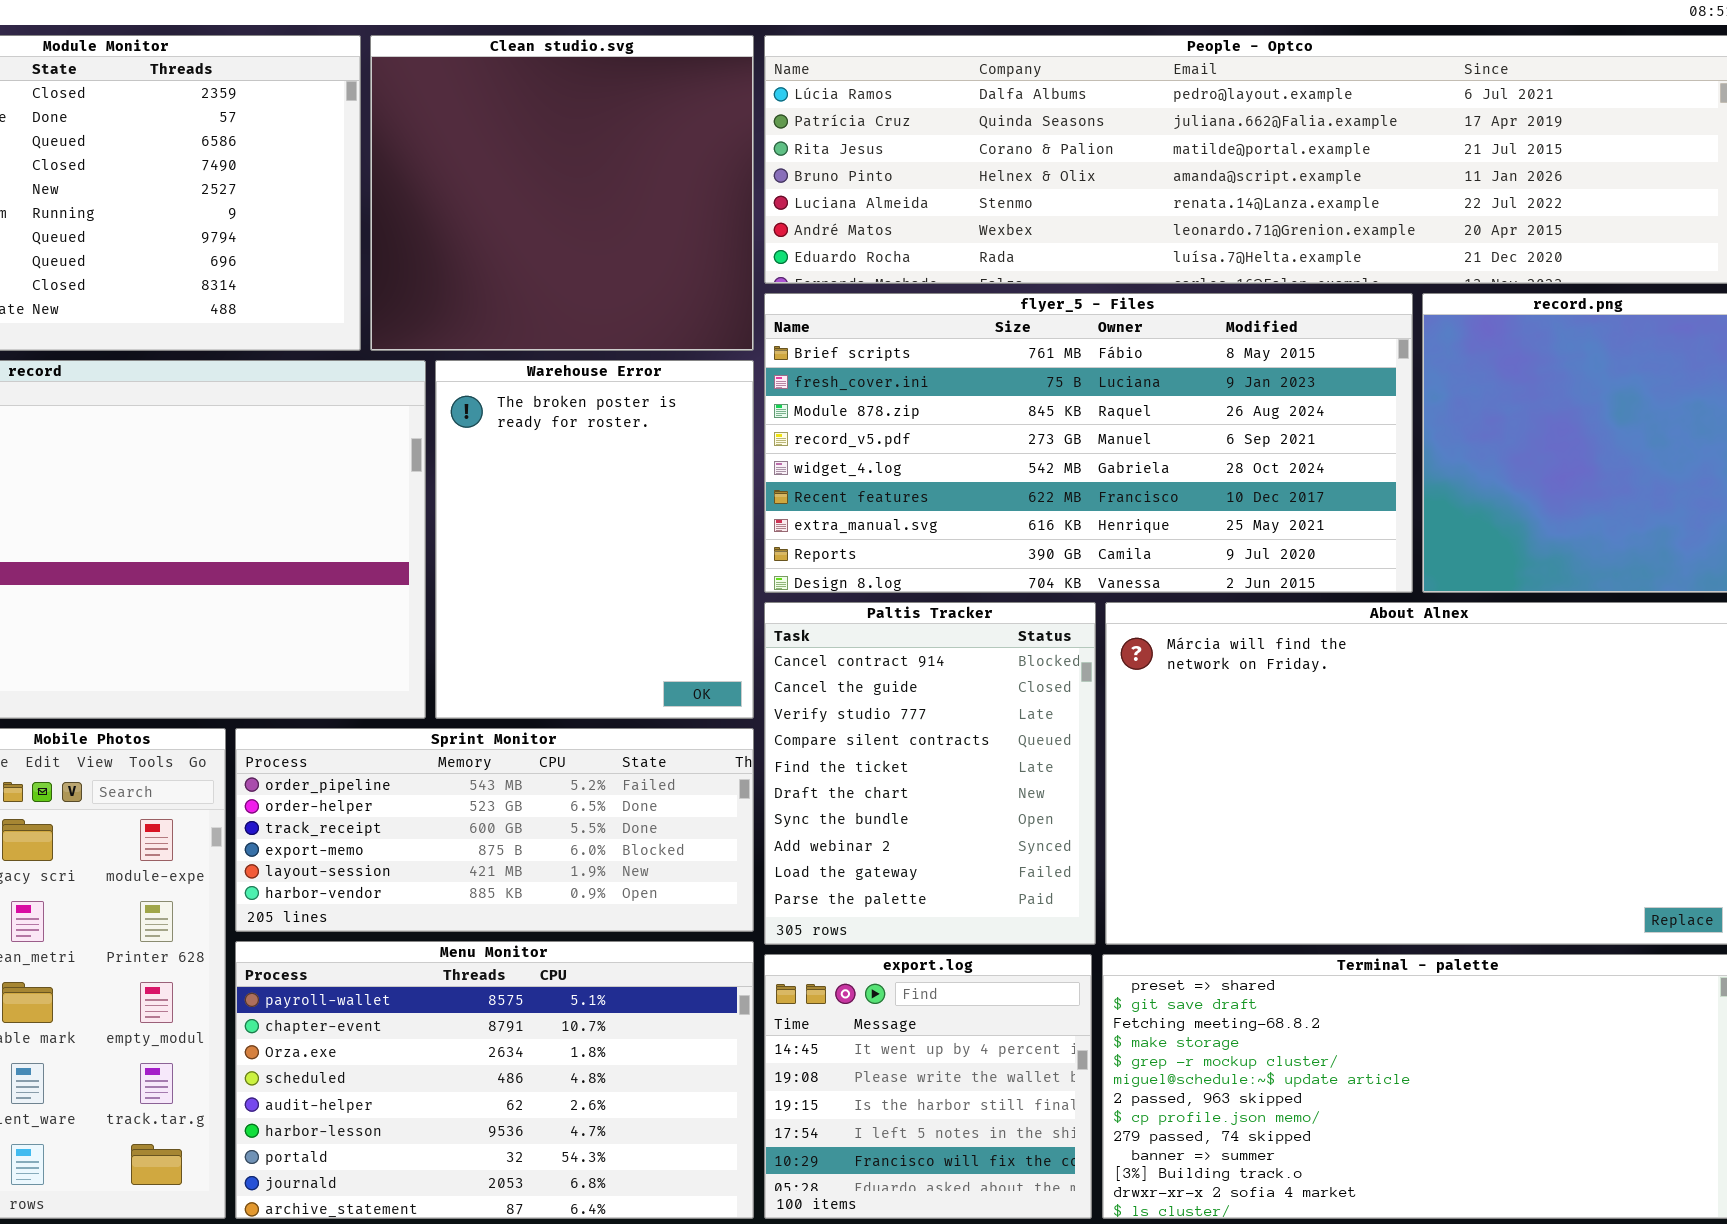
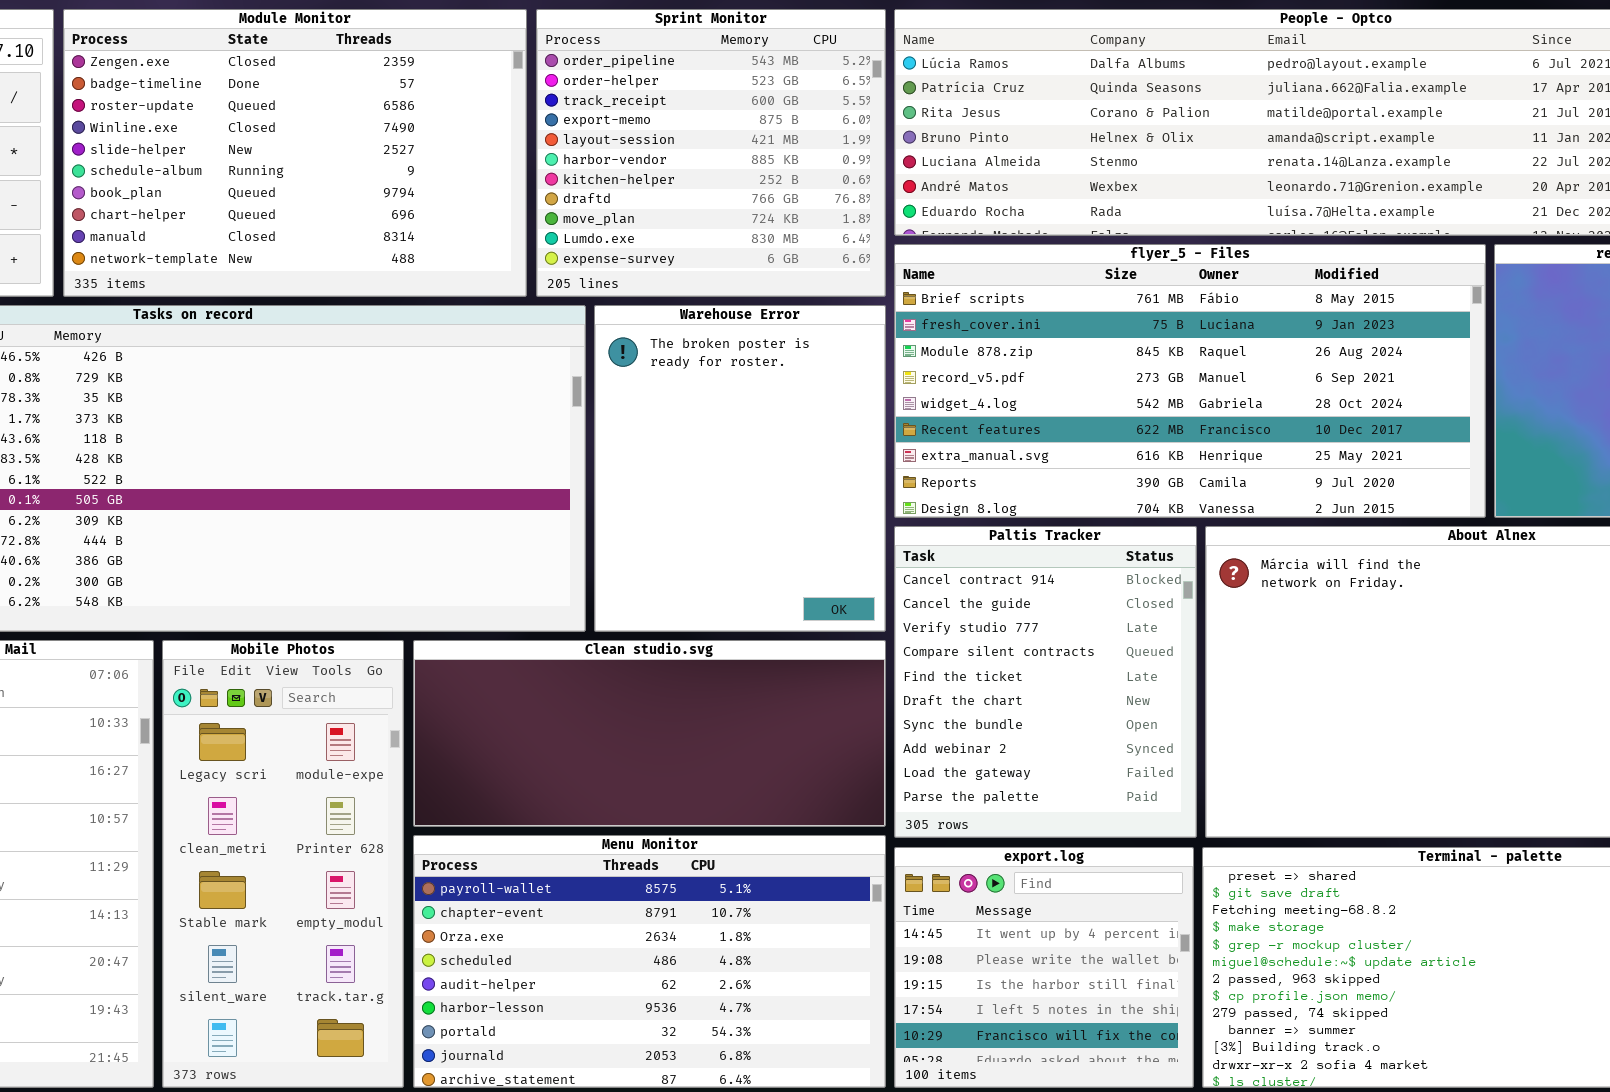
Clean studio.svg: [370,35,754,351] -> [413,640,886,827], moved, resized
Sprint Monitor: [235,728,754,932] -> [536,9,886,297], moved, resized

